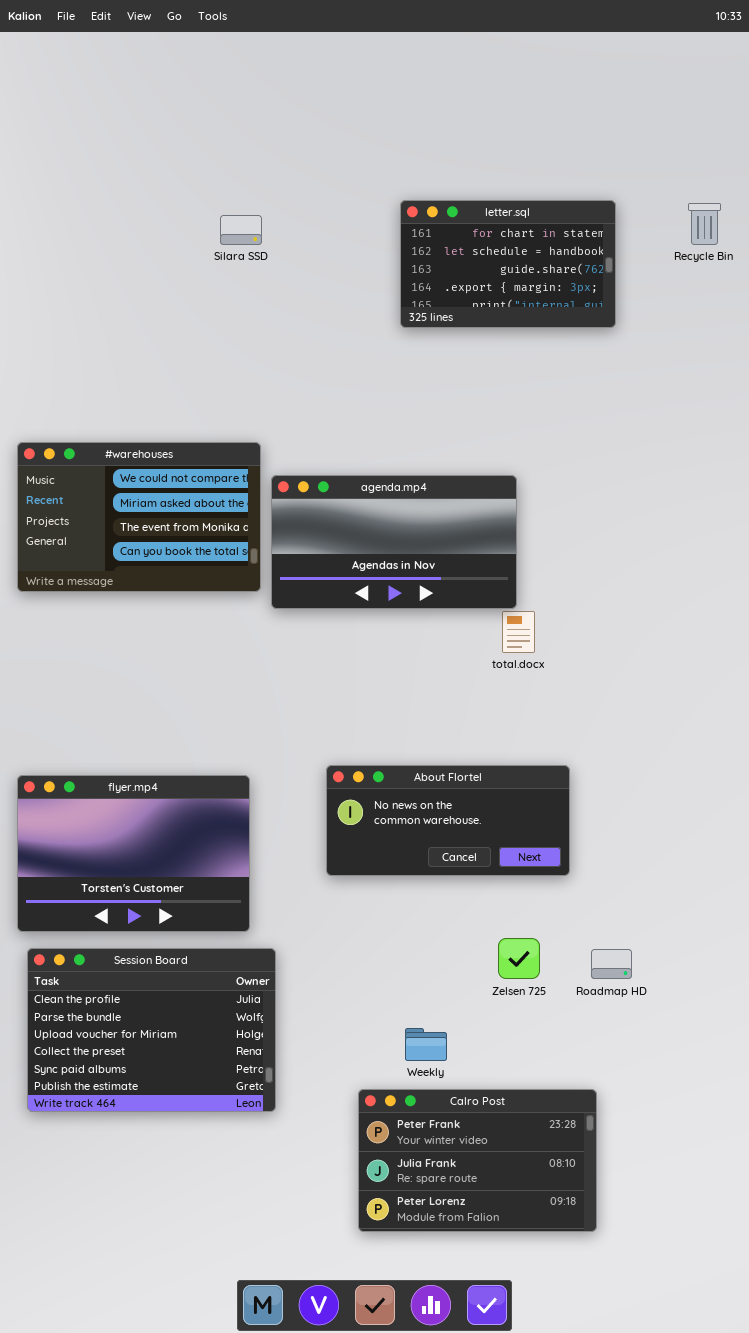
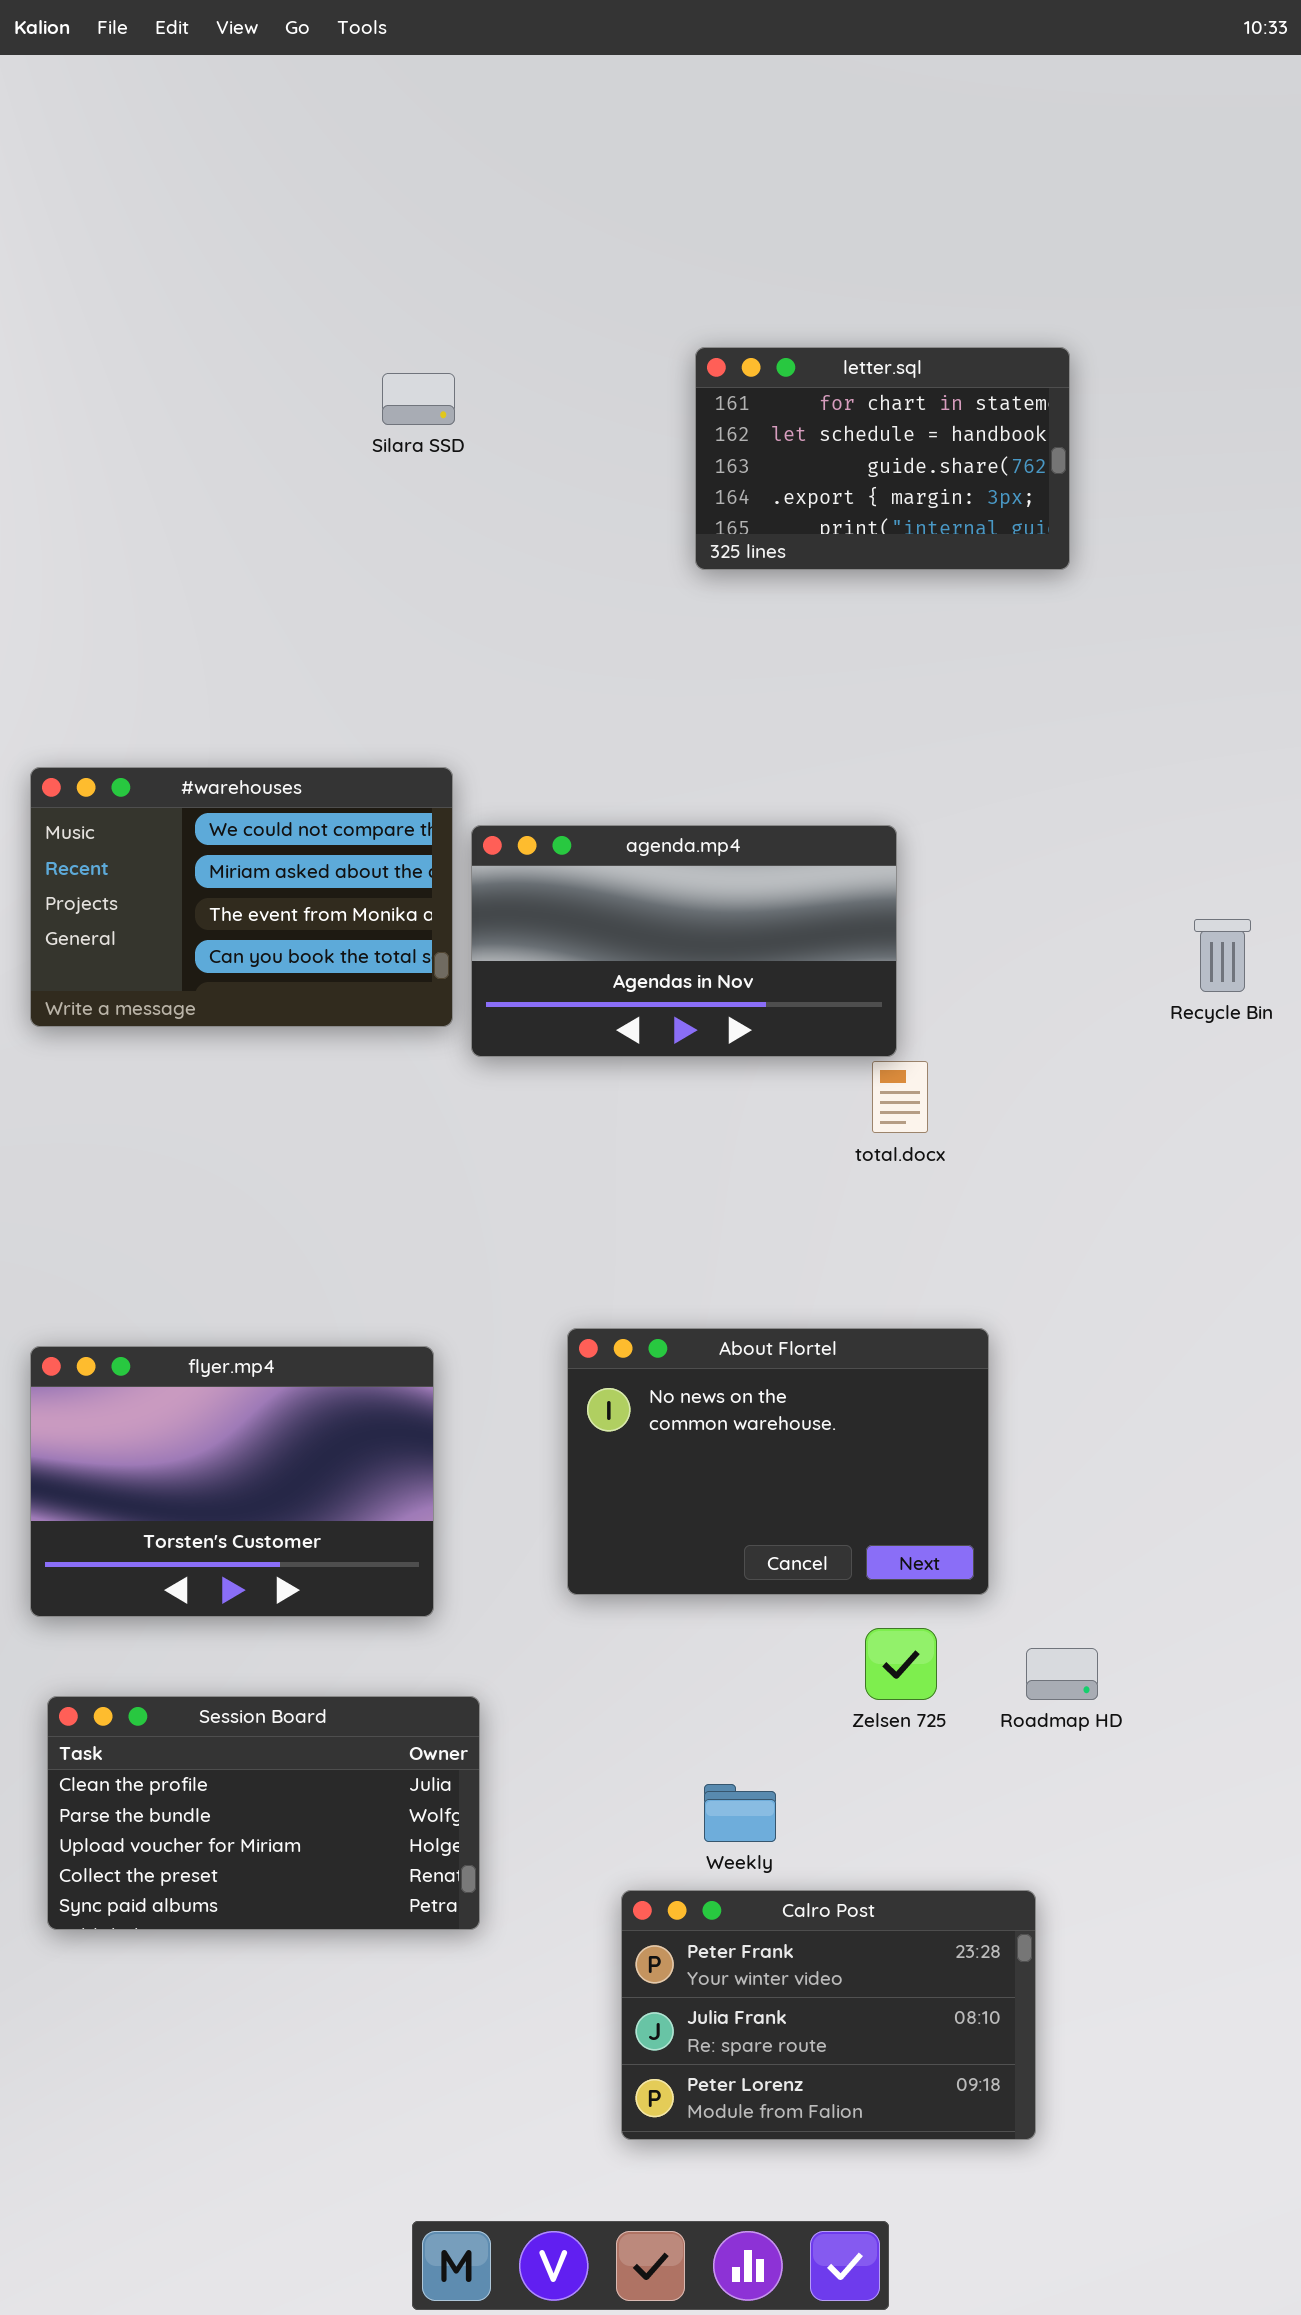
Recycle Bin: [688,203,721,245] -> [1194,919,1251,992], moved
About Flortel: [326,765,570,876] -> [567,1328,989,1595], resized
Session Board: [27,948,276,1112] -> [47,1696,480,1930], resized

